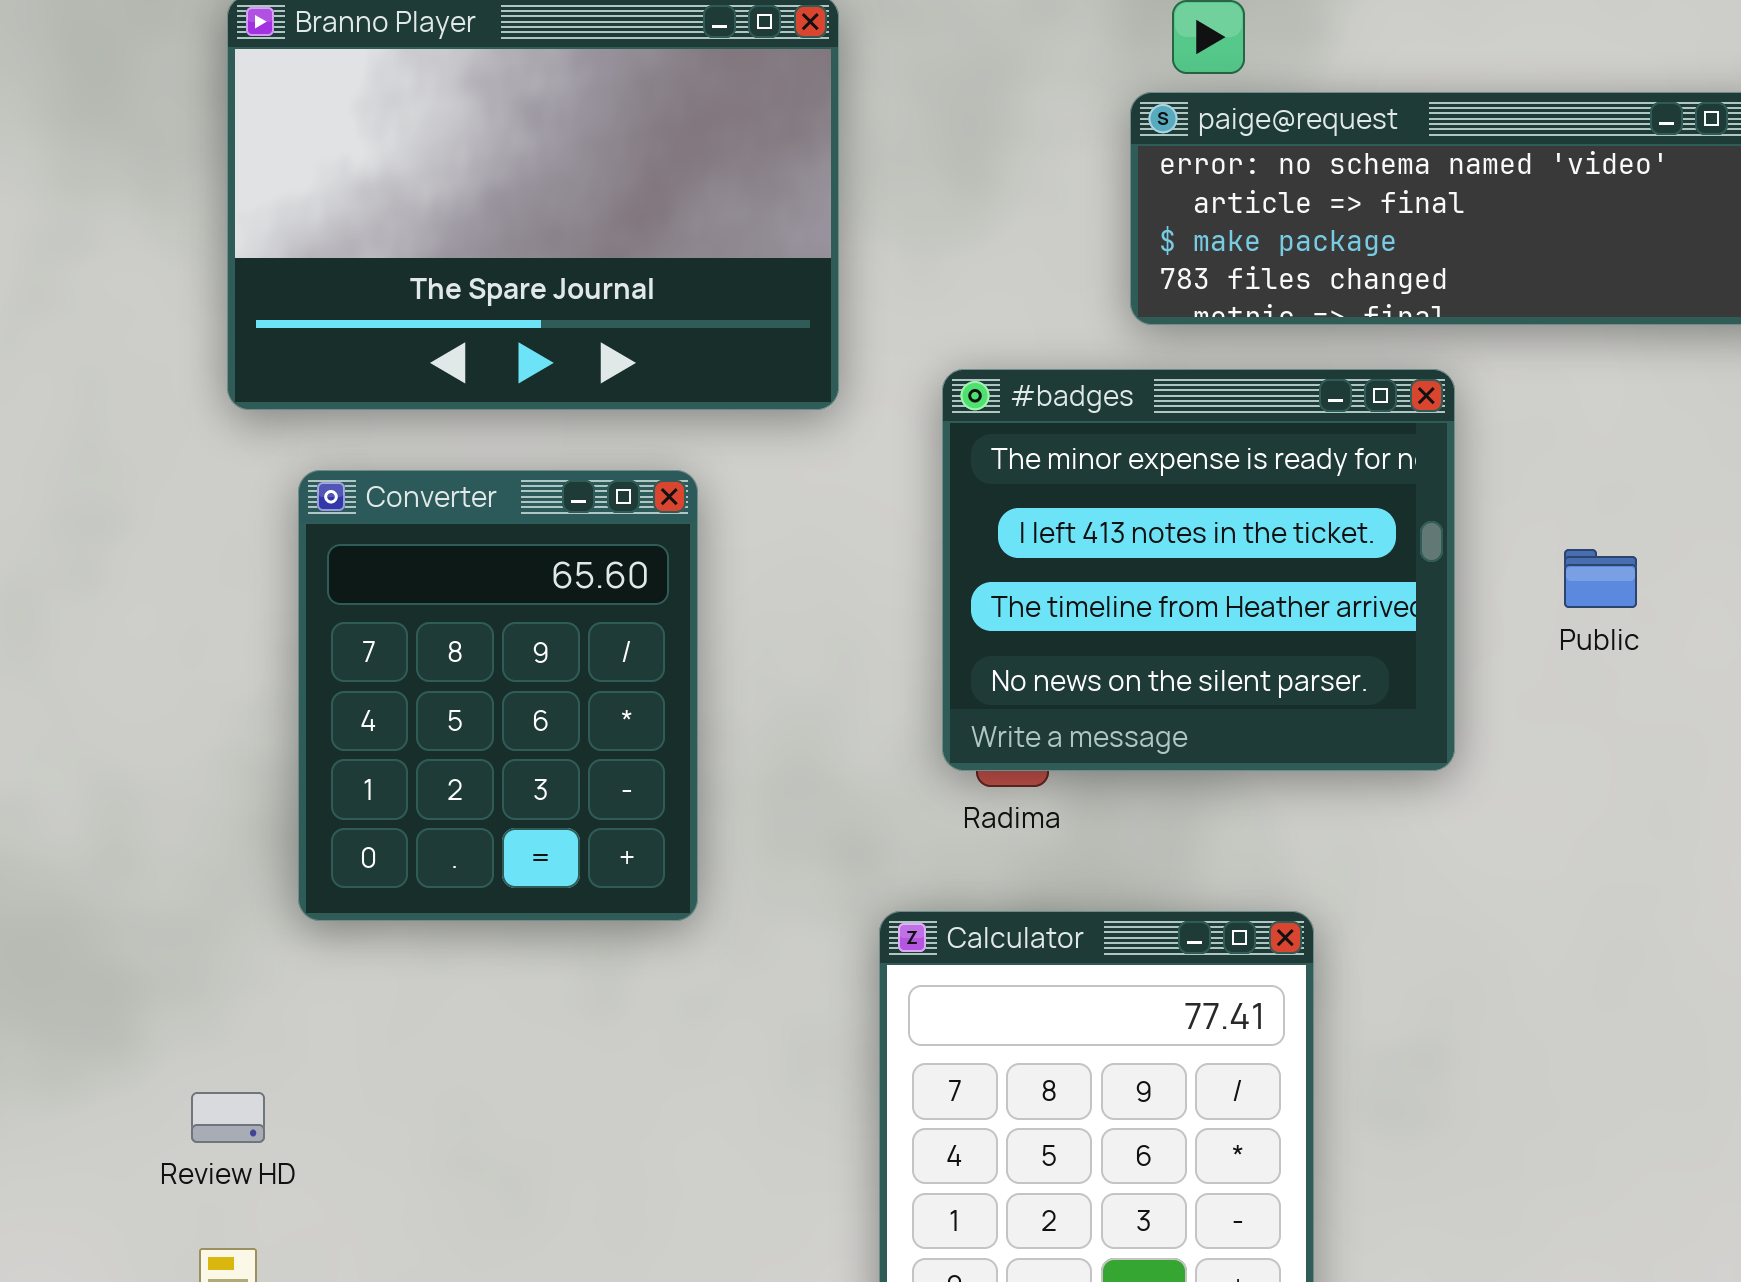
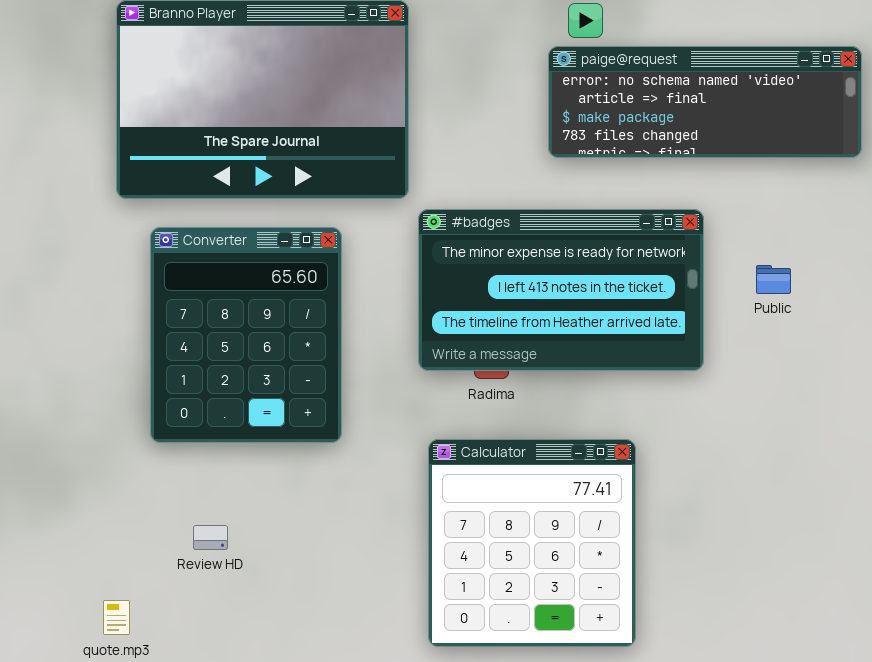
#badges: [942,369,1455,771] -> [418,209,704,371], resized
Review HD: [191,1092,265,1143] -> [193,525,228,550], moved

